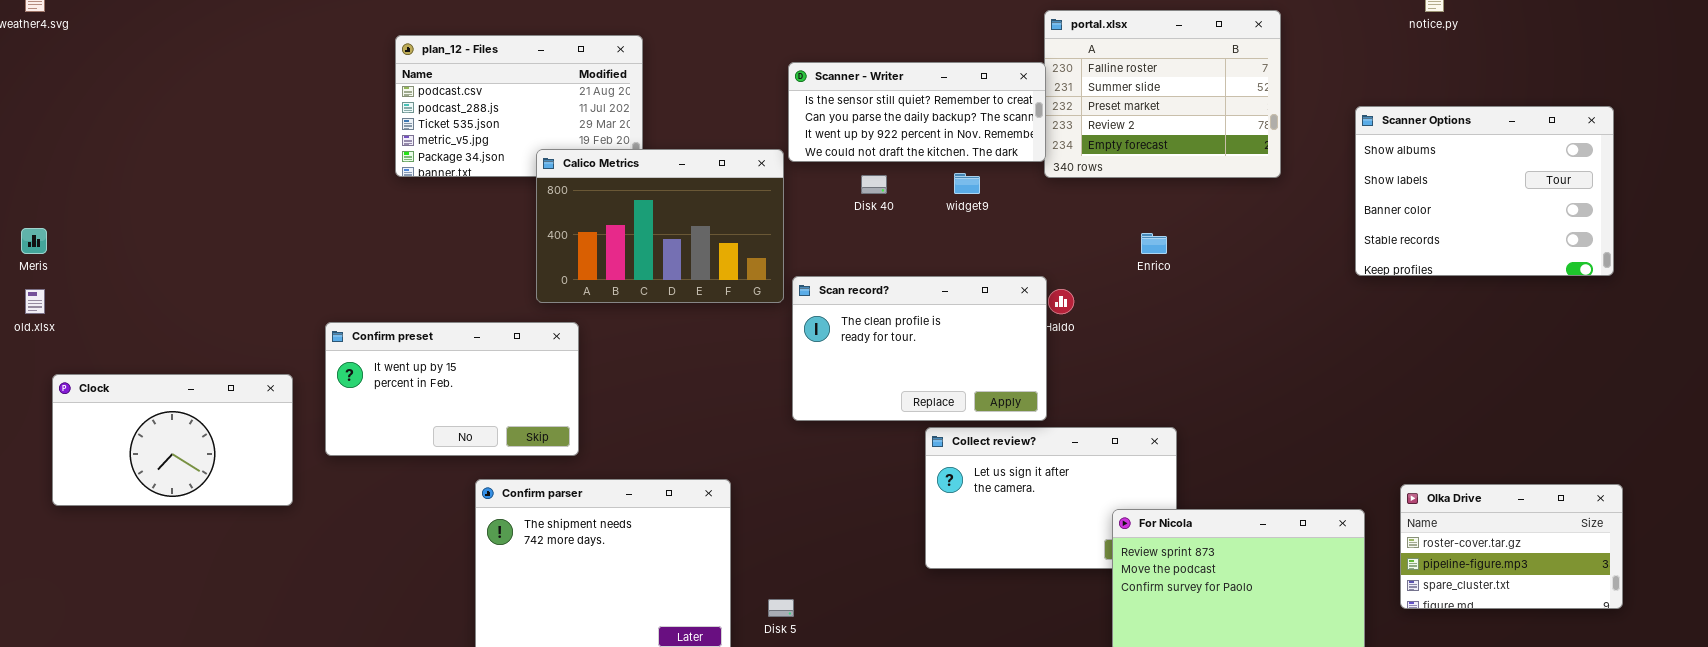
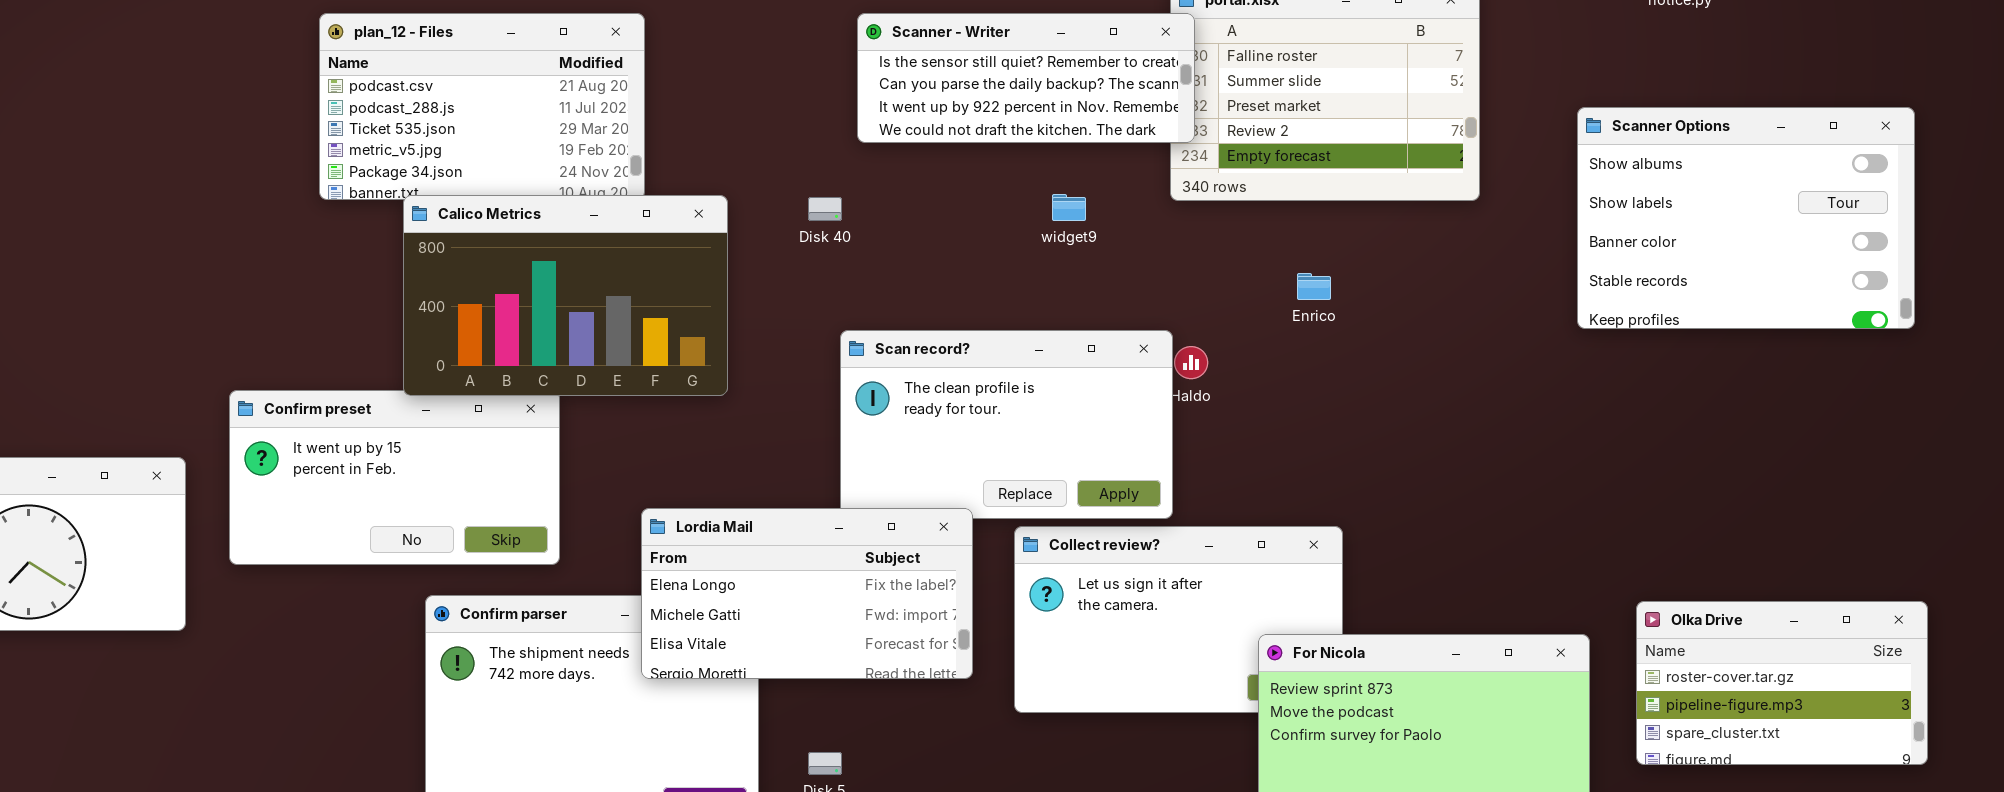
Scanner - Writer: [788,62,1046,162] -> [857,13,1195,143], moved
Calico Metrics: [536,149,784,303] -> [403,195,728,396], moved
Disk 40: [861,175,887,194] -> [808,197,842,221], moved
Lordia Mail: none -> [641,508,973,679], opened

